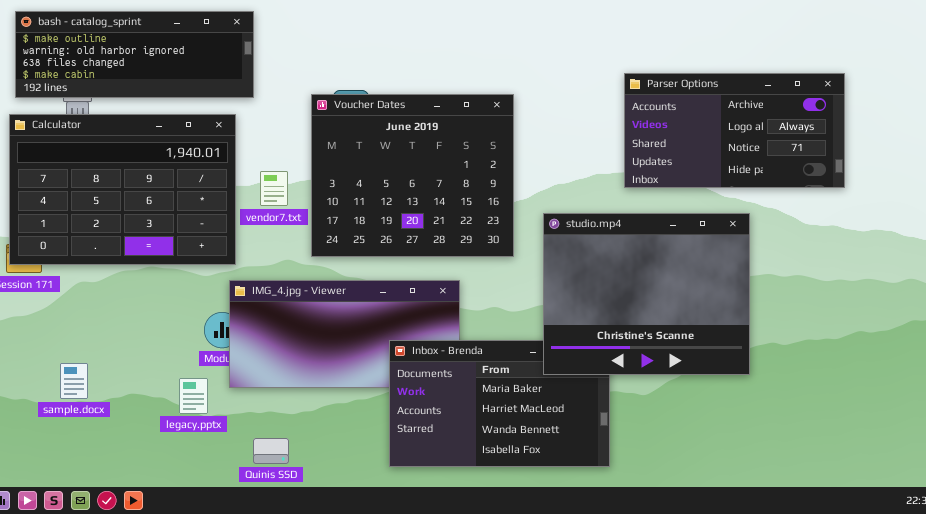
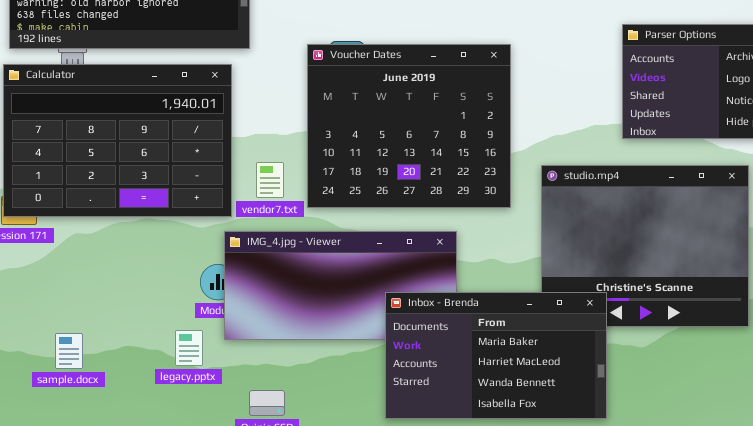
vendor7.txt: [260,171,288,206] -> [256,162,284,198], moved
Inbox - Brenda: [389,340,610,467] -> [385,292,607,419], raised
sample.docx: [60,363,88,399] -> [55,333,83,369], moved

